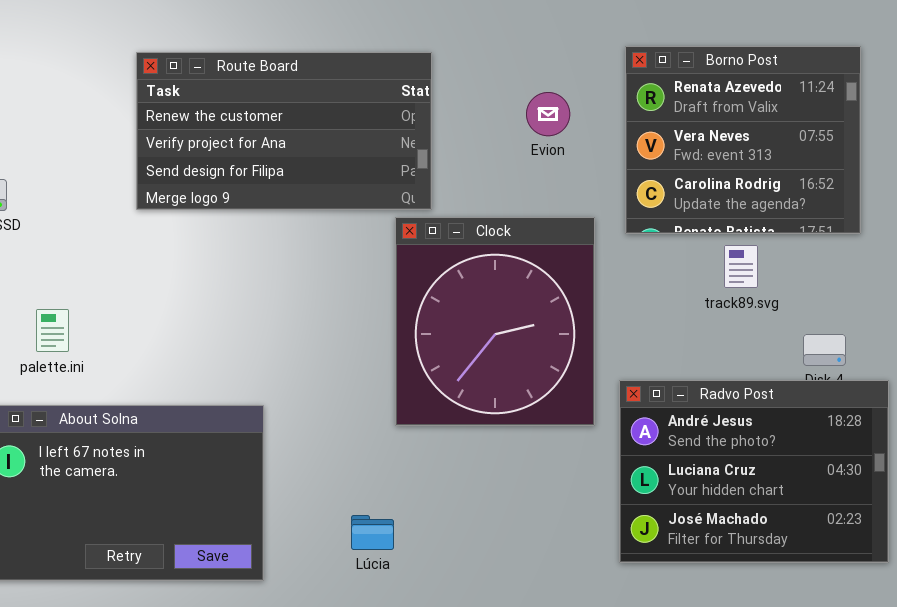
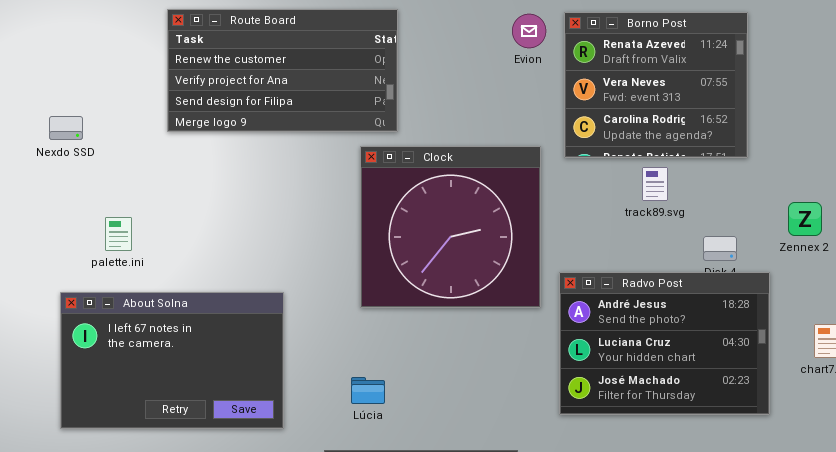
Route Board: [136,52,432,210] -> [167,9,398,132], moved
Evion: [526,92,570,136] -> [512,14,546,48], moved
Clock: [395,217,595,426] -> [360,146,541,308], resized

